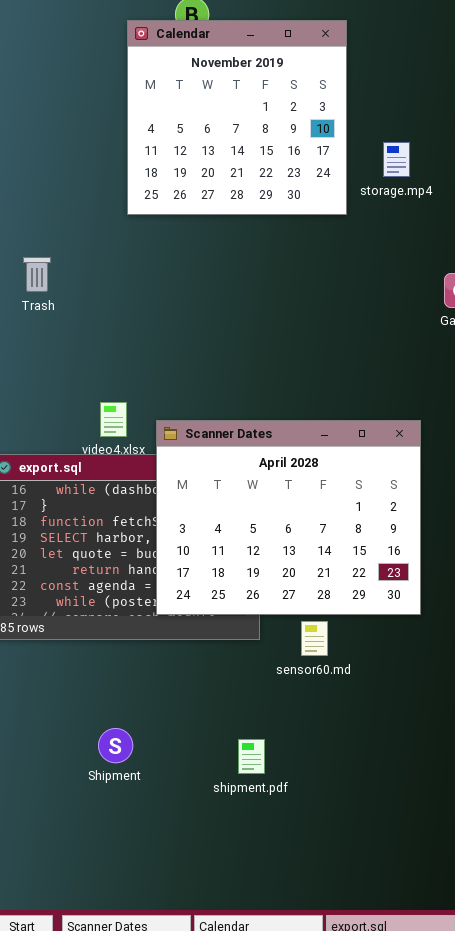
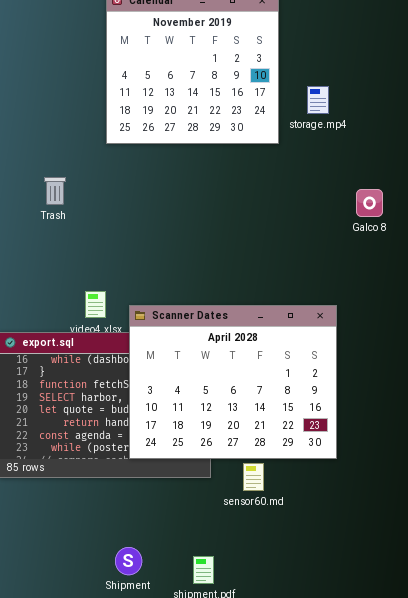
Trash: [23,257,51,292] -> [44,177,66,205], moved
Shipment: [98,728,133,763] -> [115,547,142,575], moved

